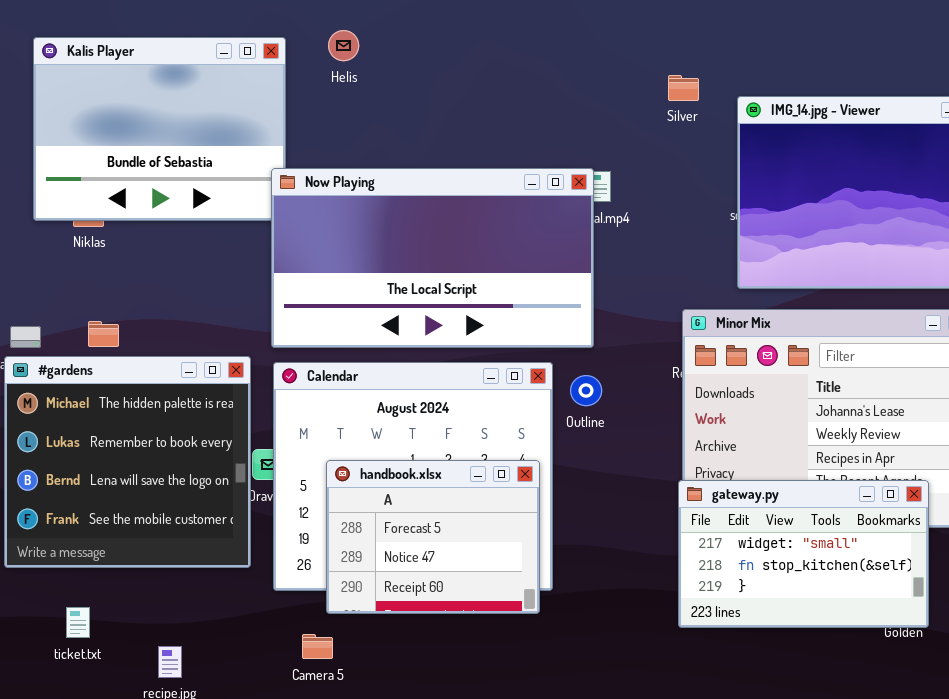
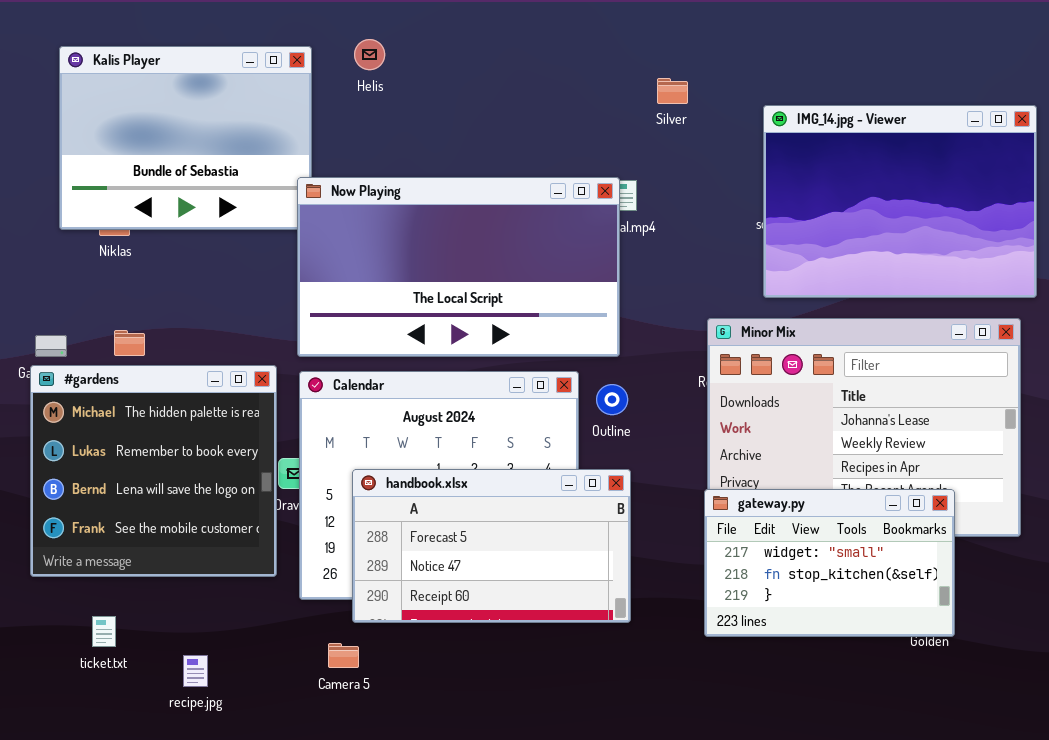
Silver: [668,75,699,101] -> [657,78,688,104], moved
handbook.xlsx: [326,460,540,614] -> [352,469,631,623], resized

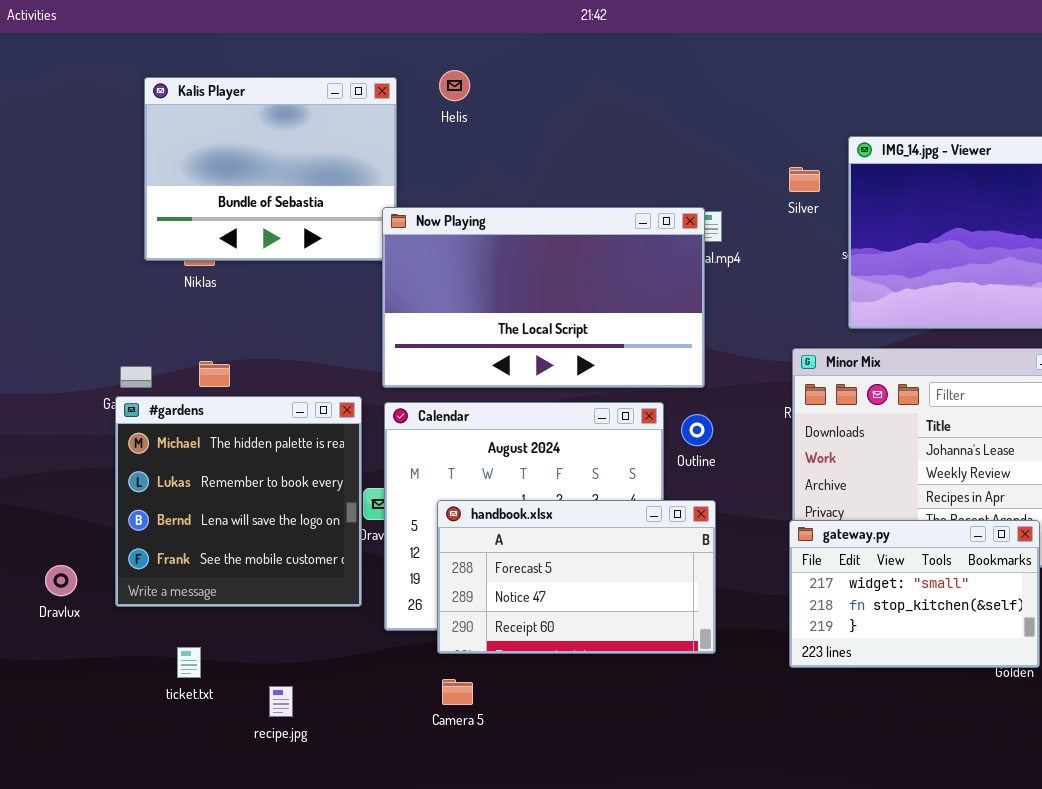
Silver: [657,78,688,104] -> [789,167,820,192], moved
Camera 5: [328,643,359,668] -> [442,679,473,705], moved

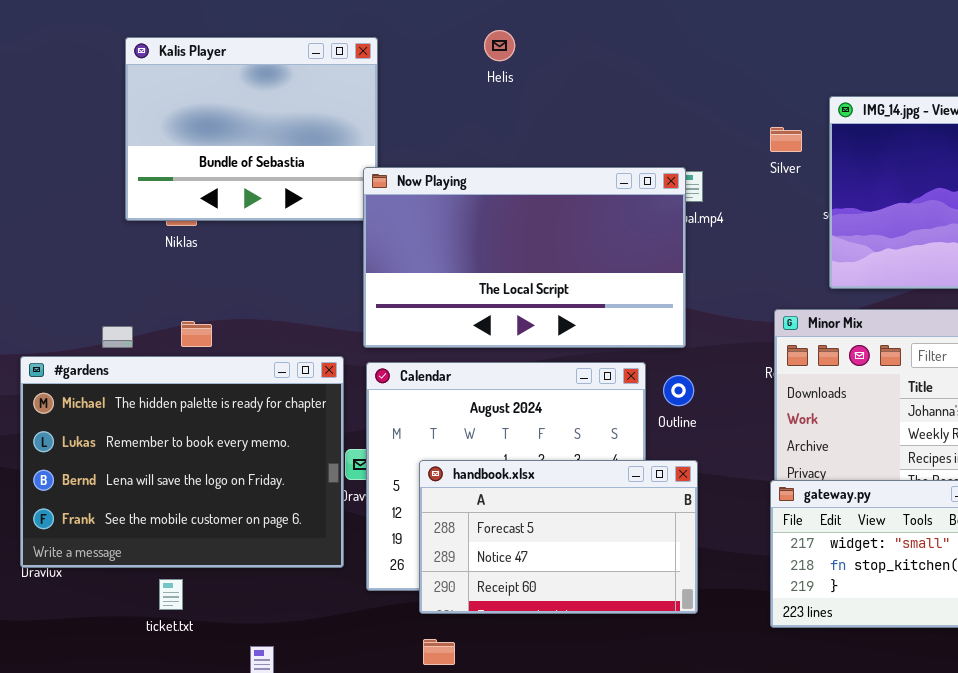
Helis: [439,70,470,101] -> [484,30,515,61], moved
#gardens: [115,396,362,607] -> [20,356,344,568], resized
ticket.txt: [177,647,201,678] -> [159,579,183,610], moved

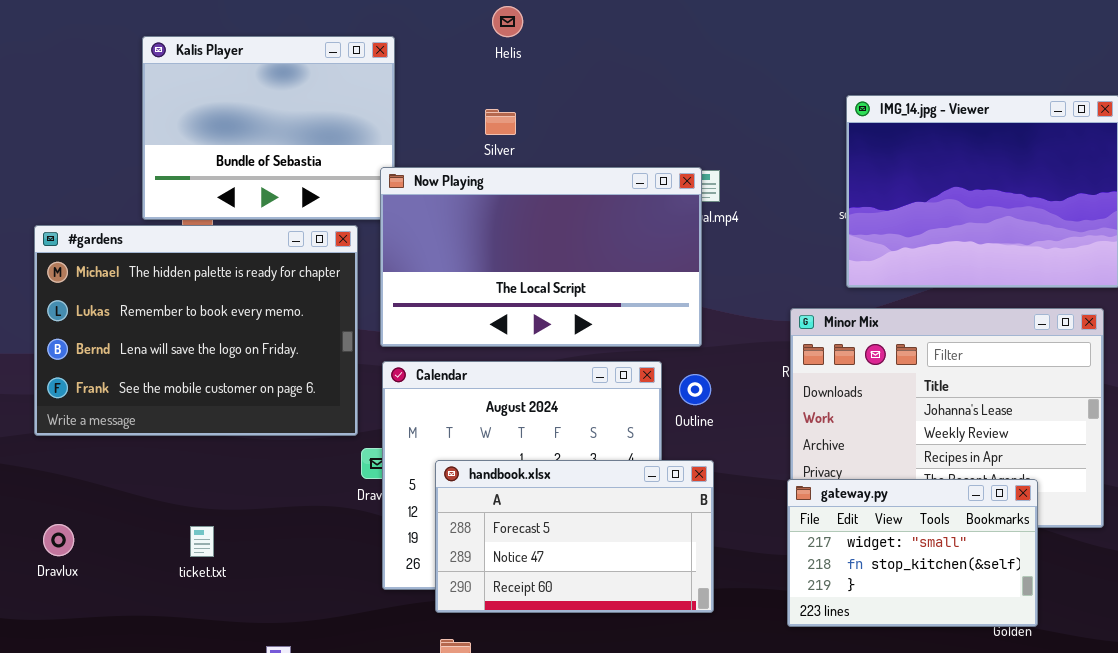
Helis: [484,30,515,61] -> [492,6,523,37], moved
Silver: [770,127,802,152] -> [485,109,516,135], moved
#gardens: [20,356,344,568] -> [34,225,358,436], moved
ticket.txt: [159,579,183,610] -> [190,526,214,557], moved

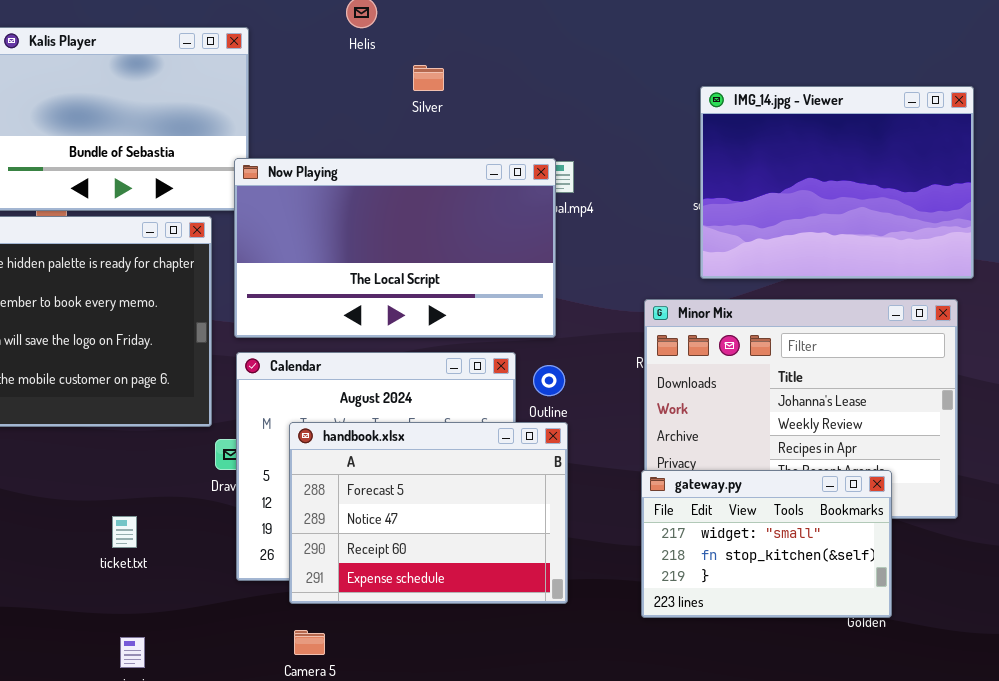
Silver: [485,109,516,135] -> [413,65,444,91], moved
handbook.xlsx: [435,460,714,613] -> [289,422,568,604], resized
ticket.txt: [190,526,214,557] -> [112,516,137,548], moved

